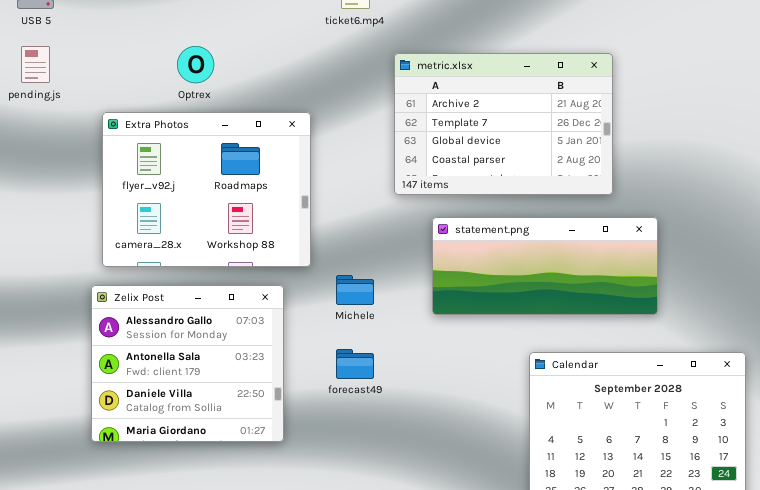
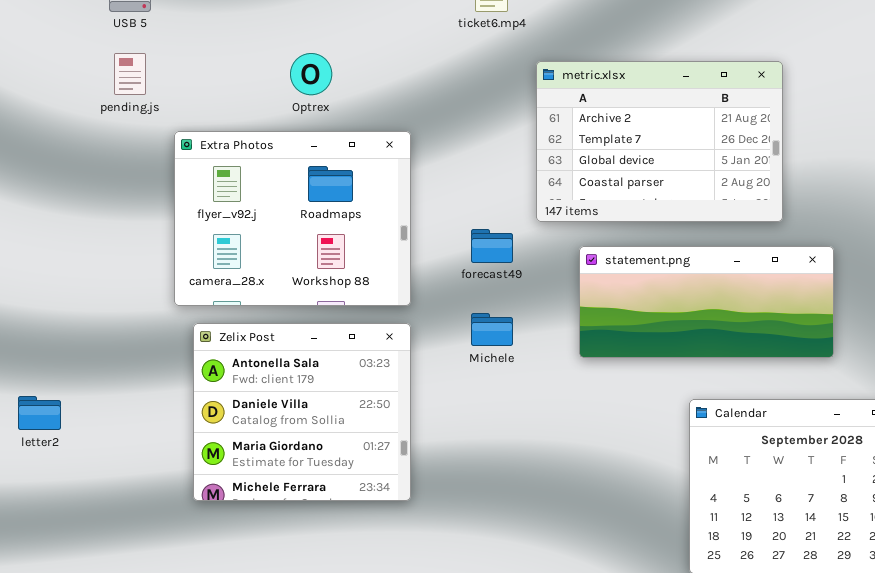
Extra Photos: [102,112,311,267] -> [174,131,411,306], moved
Zelix Post: [91,285,284,442] -> [193,323,411,501], scrolled down 1 row
forecast49: [336,349,374,379] -> [471,229,513,263], moved

